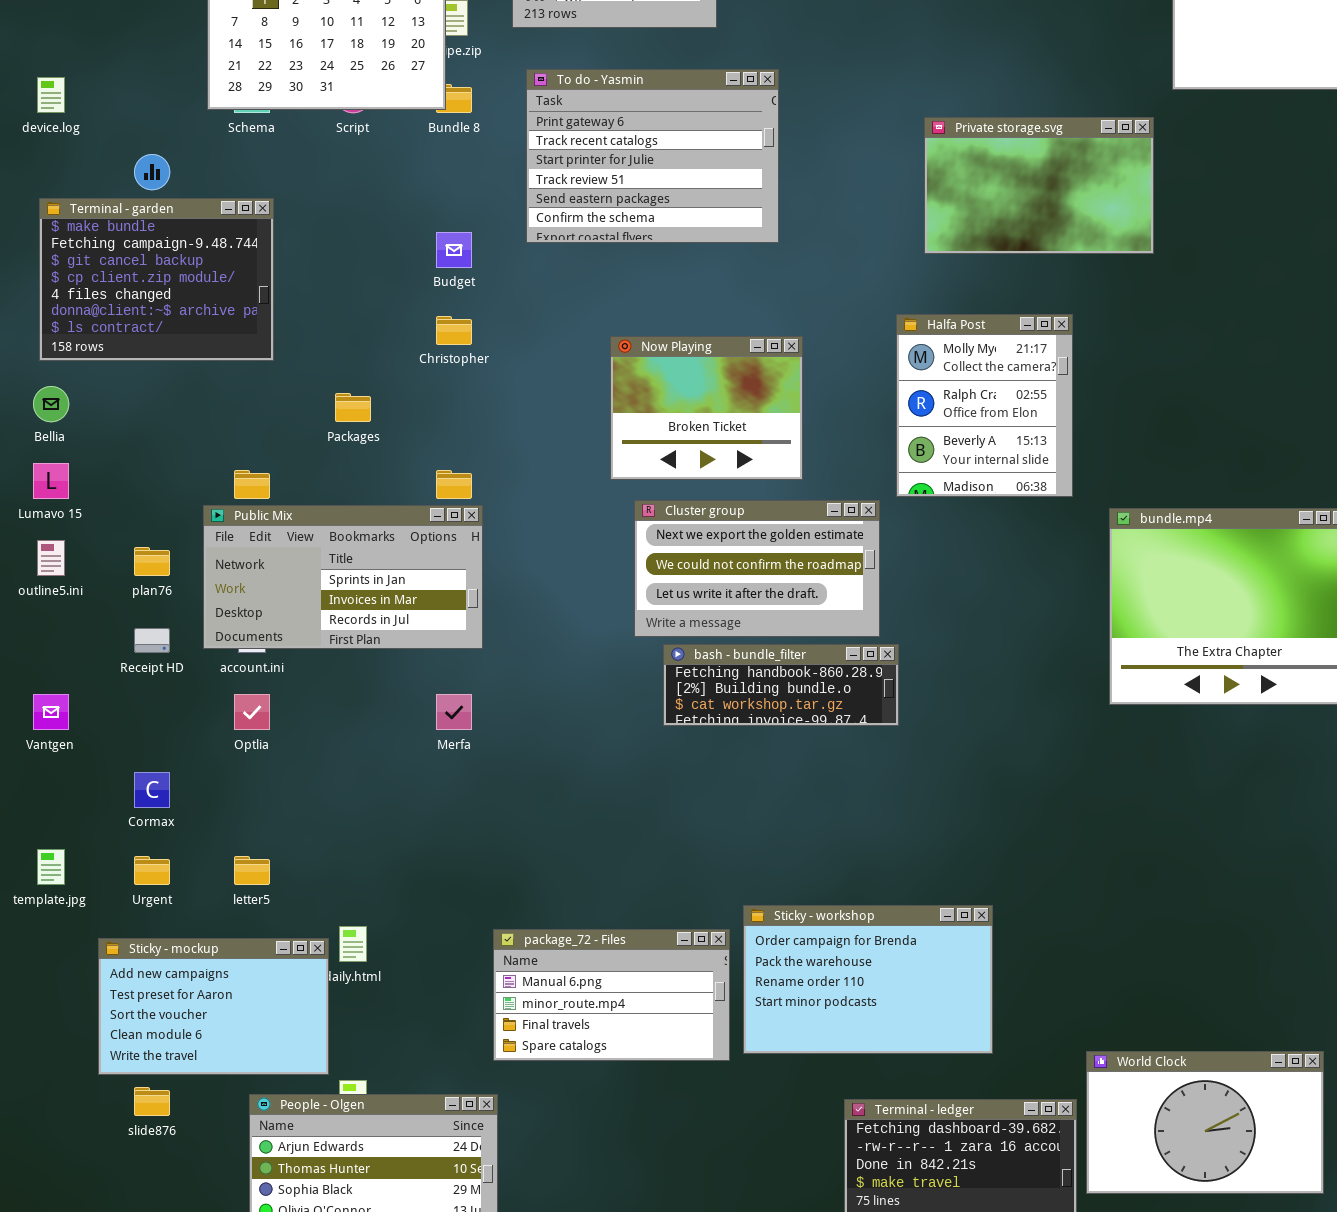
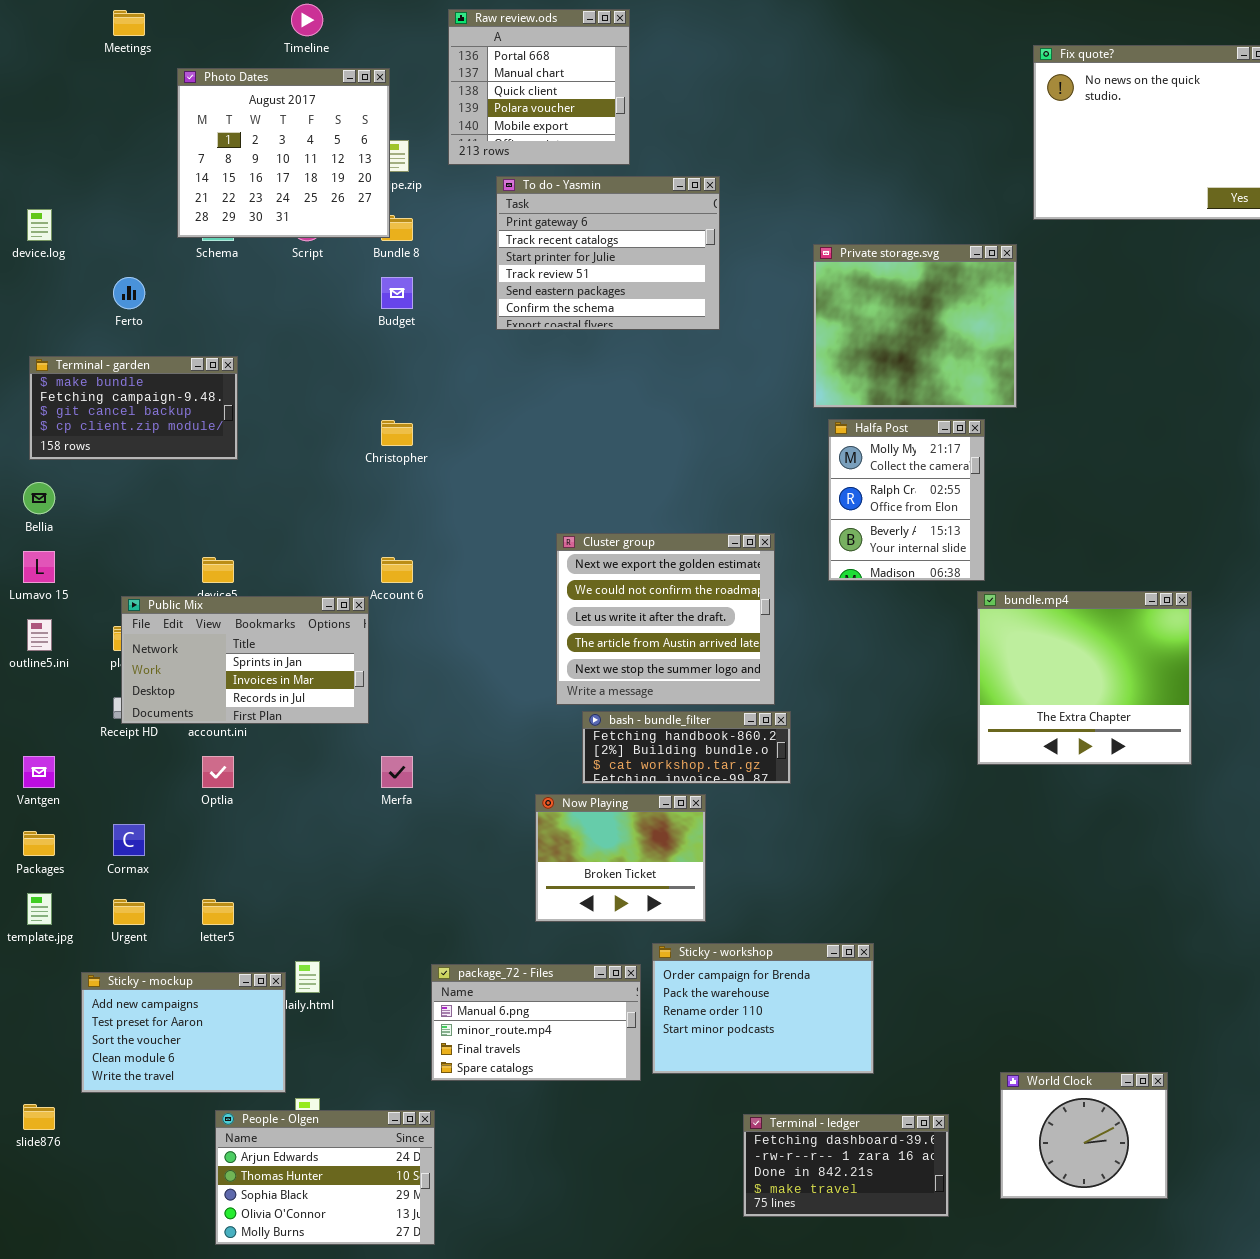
To do - Yasmin: [526,69,779,243] -> [496,176,720,330], moved
Private storage.svg: [924,117,1154,254] -> [813,244,1017,408], resized
Terminal - garden: [39,198,274,361] -> [29,356,238,460], resized
Budget: [436,232,472,268] -> [381,277,413,309], moved
Halfa Post: [896,314,1073,497] -> [828,419,985,581], moved
Now Playing: [610,336,803,480] -> [535,794,706,922], moved
Packages: [335,393,371,422] -> [23,831,55,856], moved
Cluster group: [634,500,880,637] -> [556,533,775,705], resized
Public Mix: [203,505,483,649] -> [121,596,369,724], moved
World Clock: [1086,1051,1324,1194] -> [1000,1072,1168,1199], resized
slide876: [134,1087,170,1116] -> [23,1104,55,1130], moved

